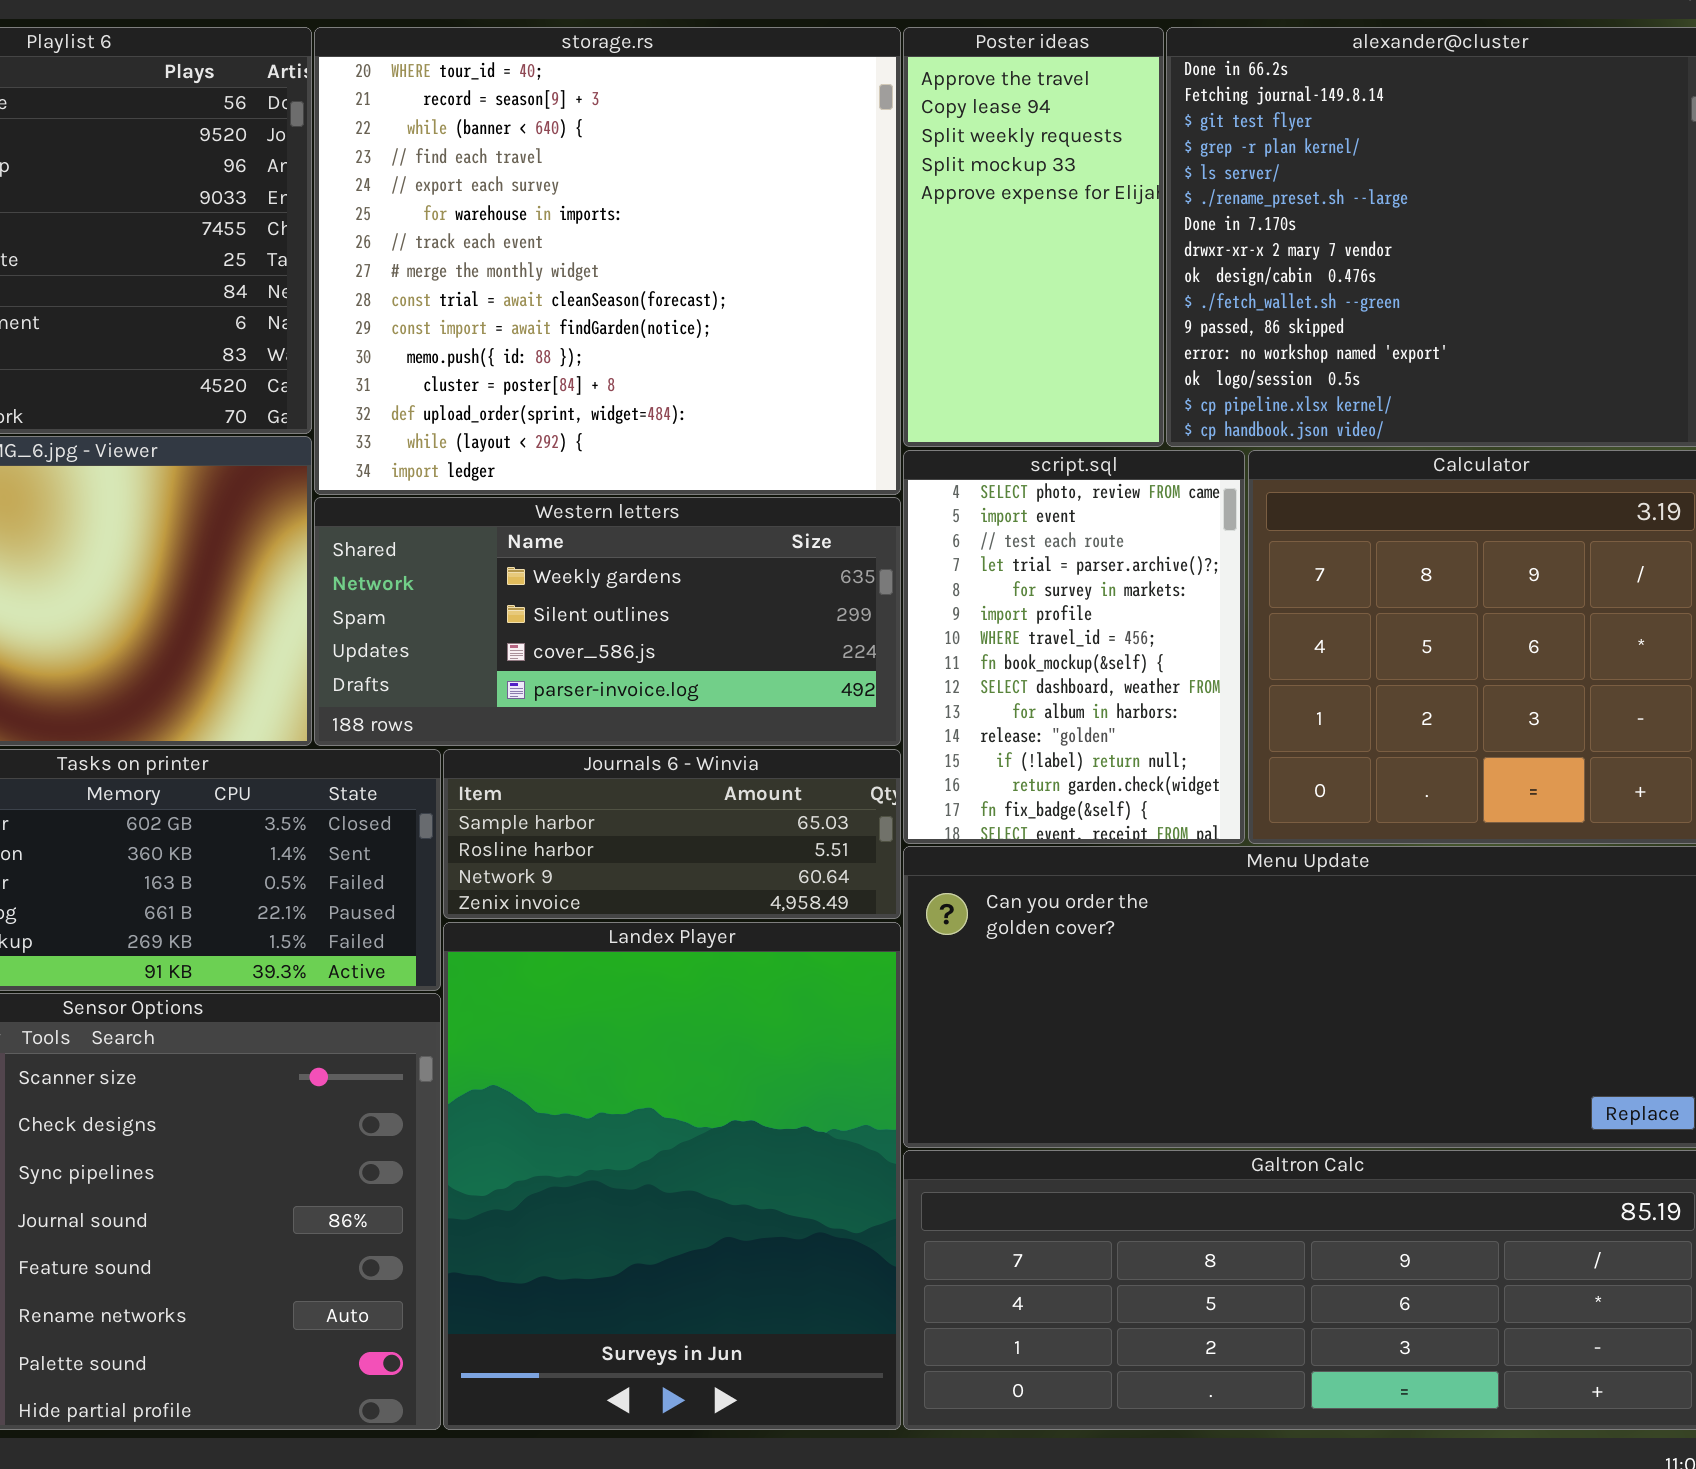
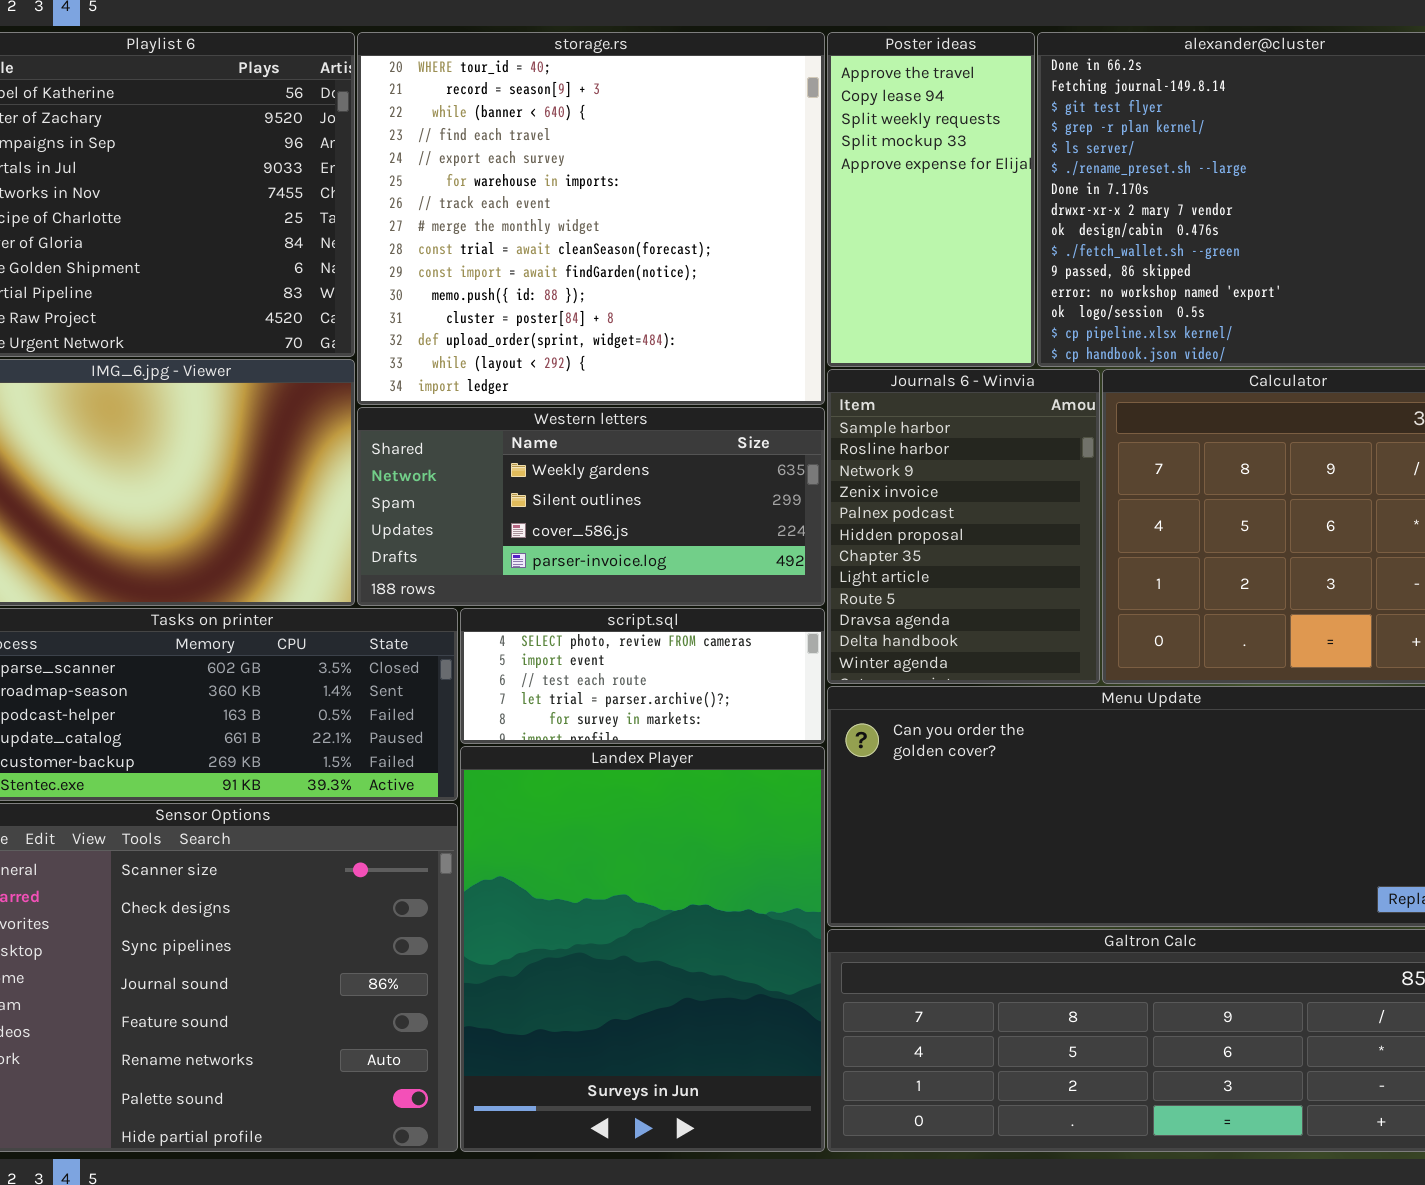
script.sql: [903,450,1245,844] -> [460,608,825,744], moved, resized
Journals 6 - Winvia: [443,749,901,919] -> [827,369,1100,684], moved, resized

